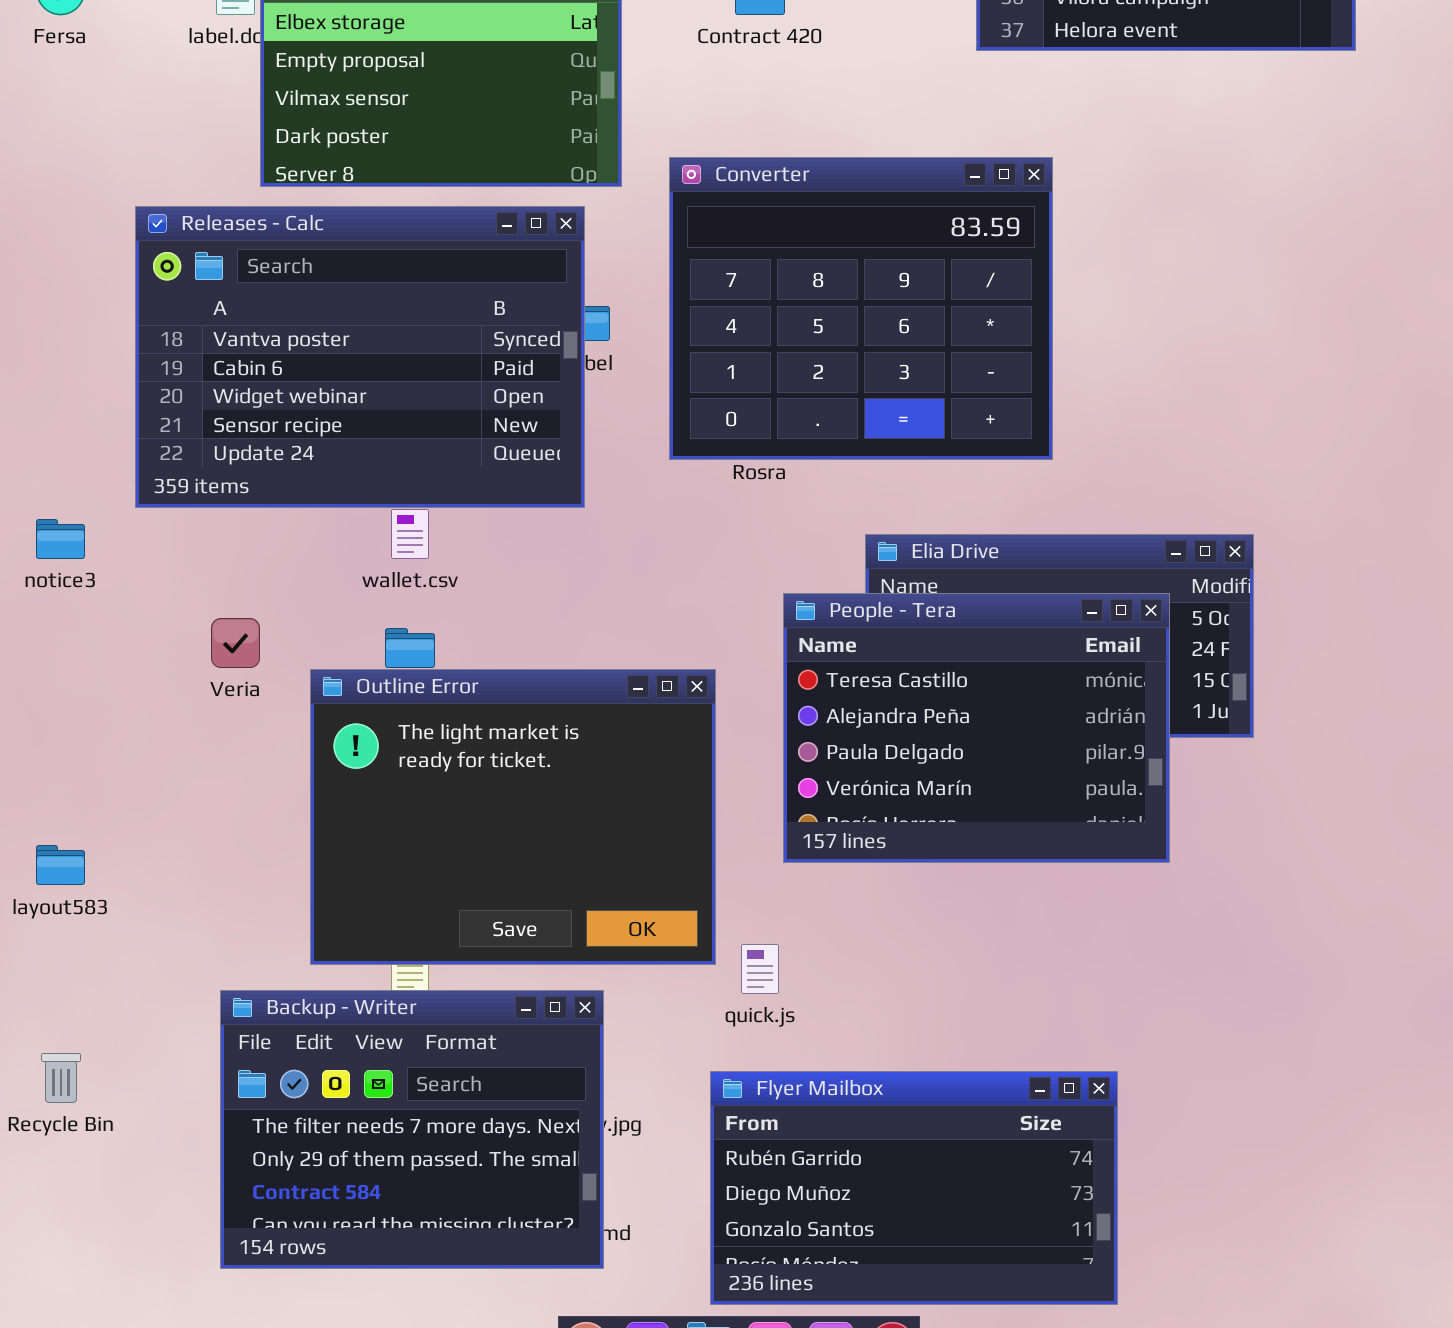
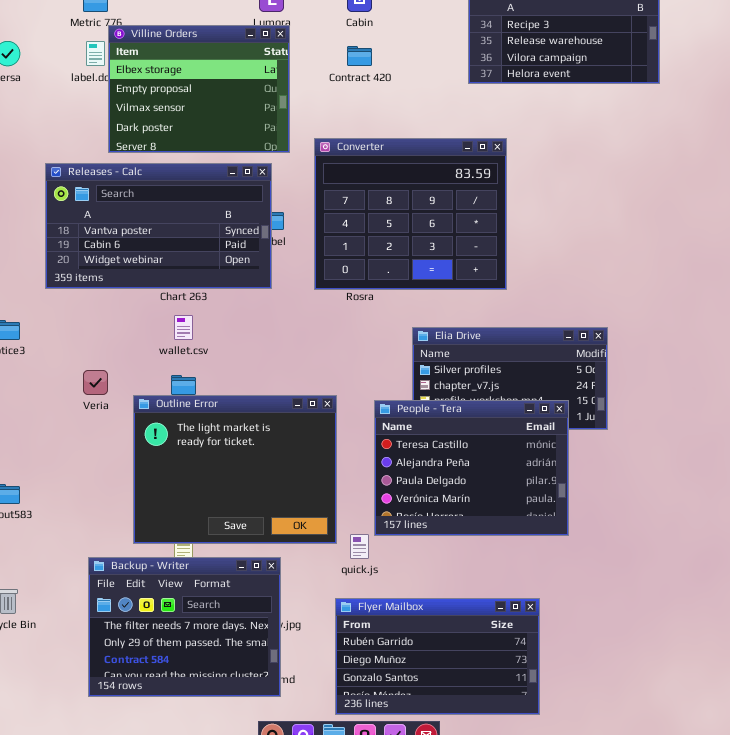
Releases - Calc: [135,206,585,508] -> [45,163,272,289], resized
People - Tera: [783,593,1170,863] -> [374,400,569,536], moved

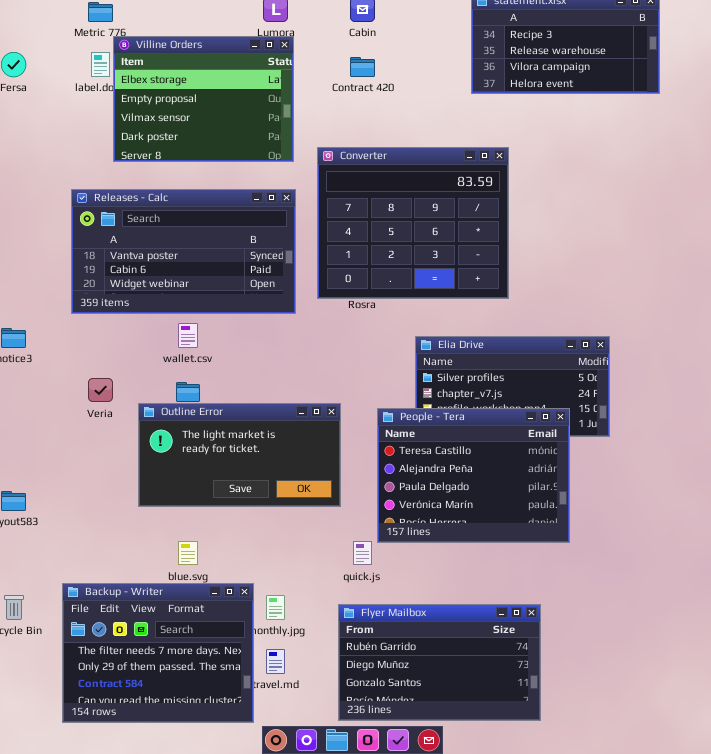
Releases - Calc: [45,163,272,289] -> [71,189,296,314], moved
Outline Error: [133,395,337,544] -> [138,403,341,507], resized
Backup - Writer: [88,557,281,697] -> [62,583,254,723], moved

